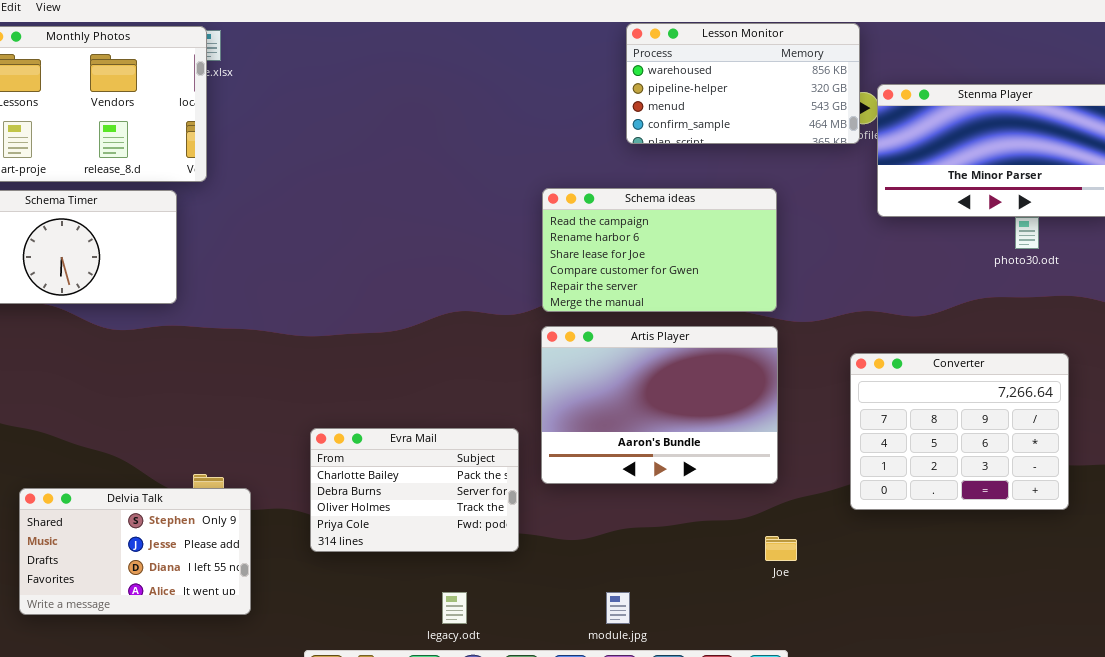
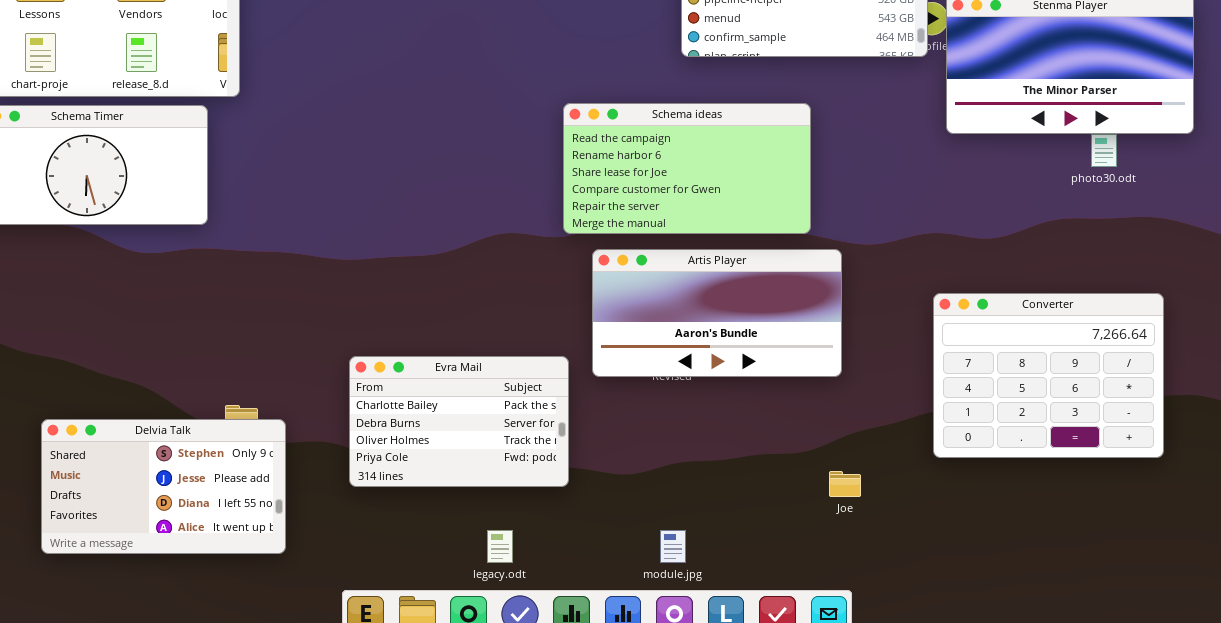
Schema ideas: [542,188,777,312] -> [563,103,811,234], moved
Artis Player: [541,326,778,484] -> [592,249,842,377], resized
Converter: [850,353,1069,510] -> [933,293,1164,458], moved

